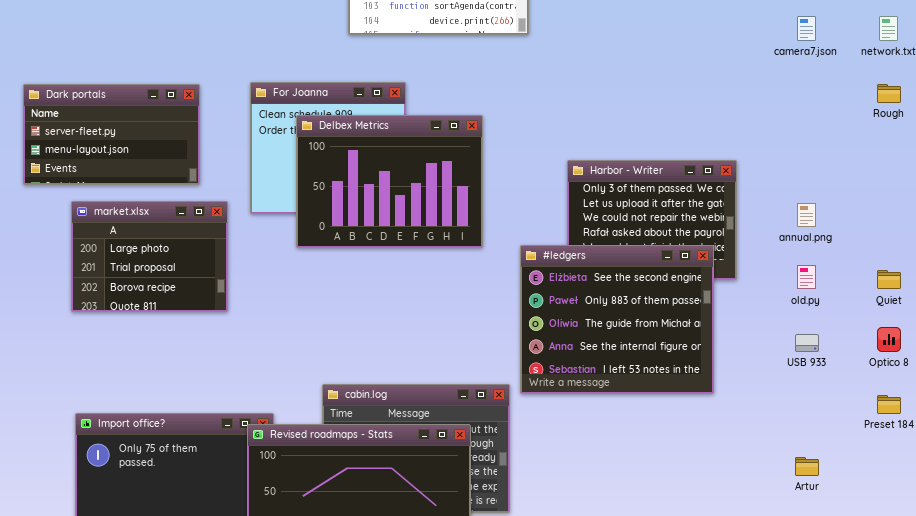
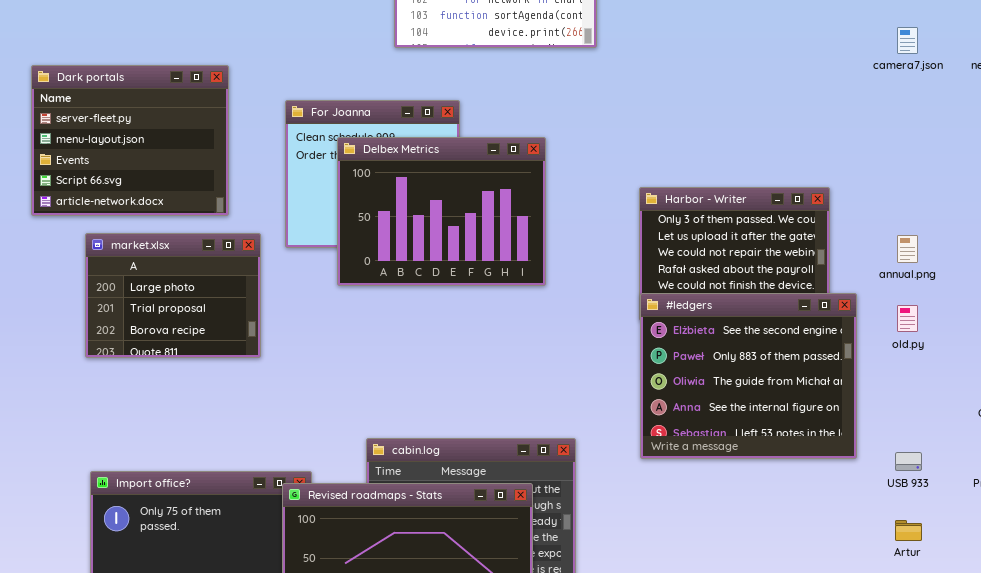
Dark portals: [23,84,200,185] -> [31,65,229,216], resized
#ledgers: [520,245,714,394] -> [640,293,857,459], moved
USB 933: [795,334,819,352] -> [895,452,922,471], moved

